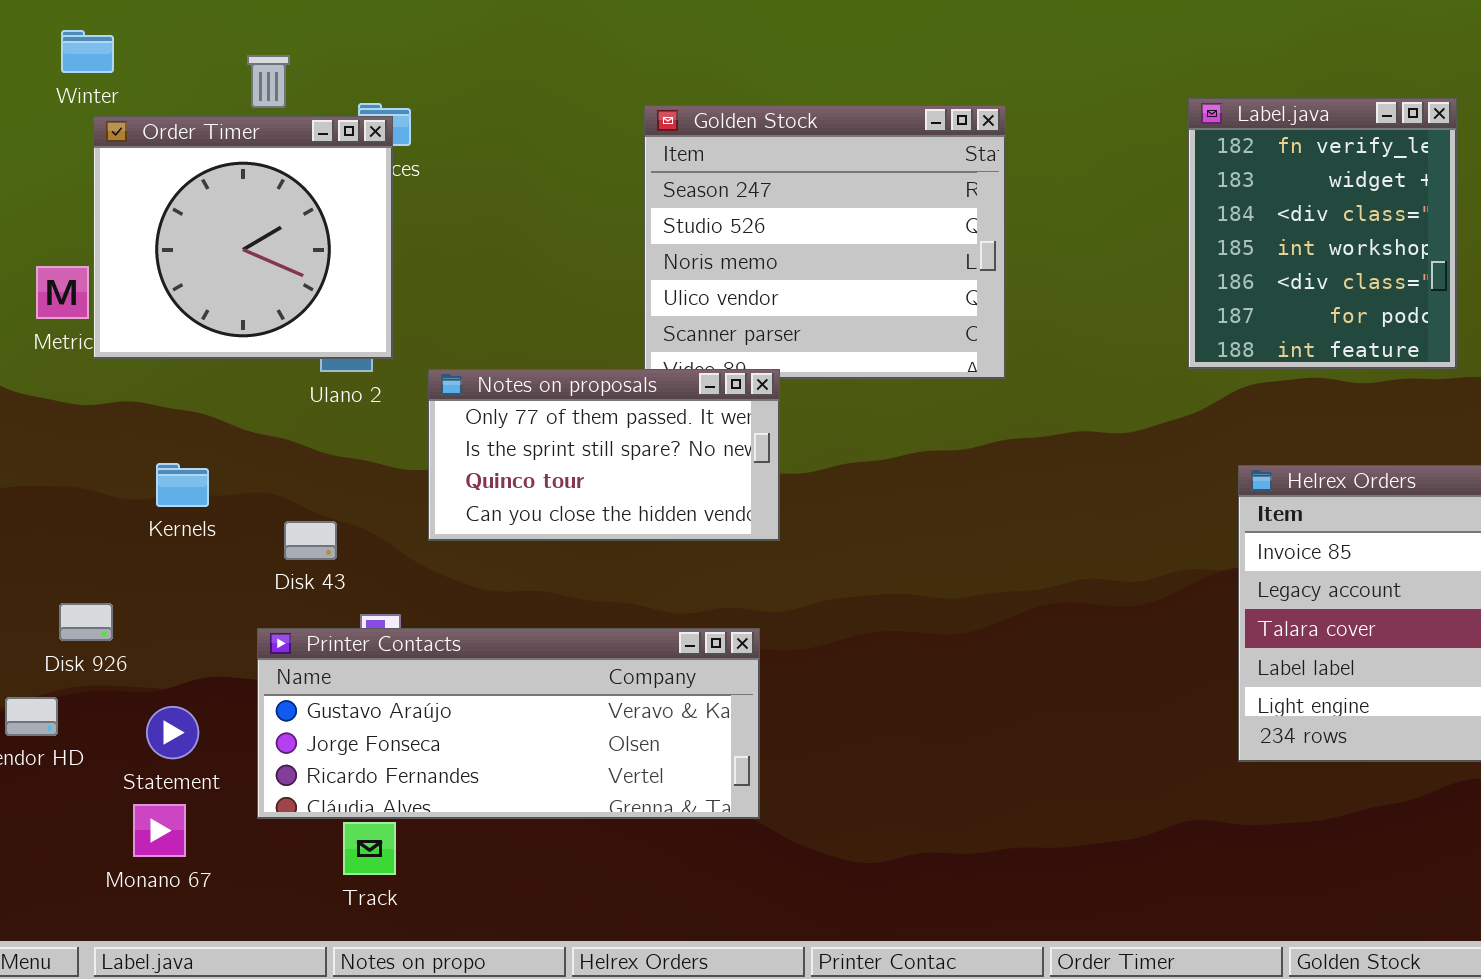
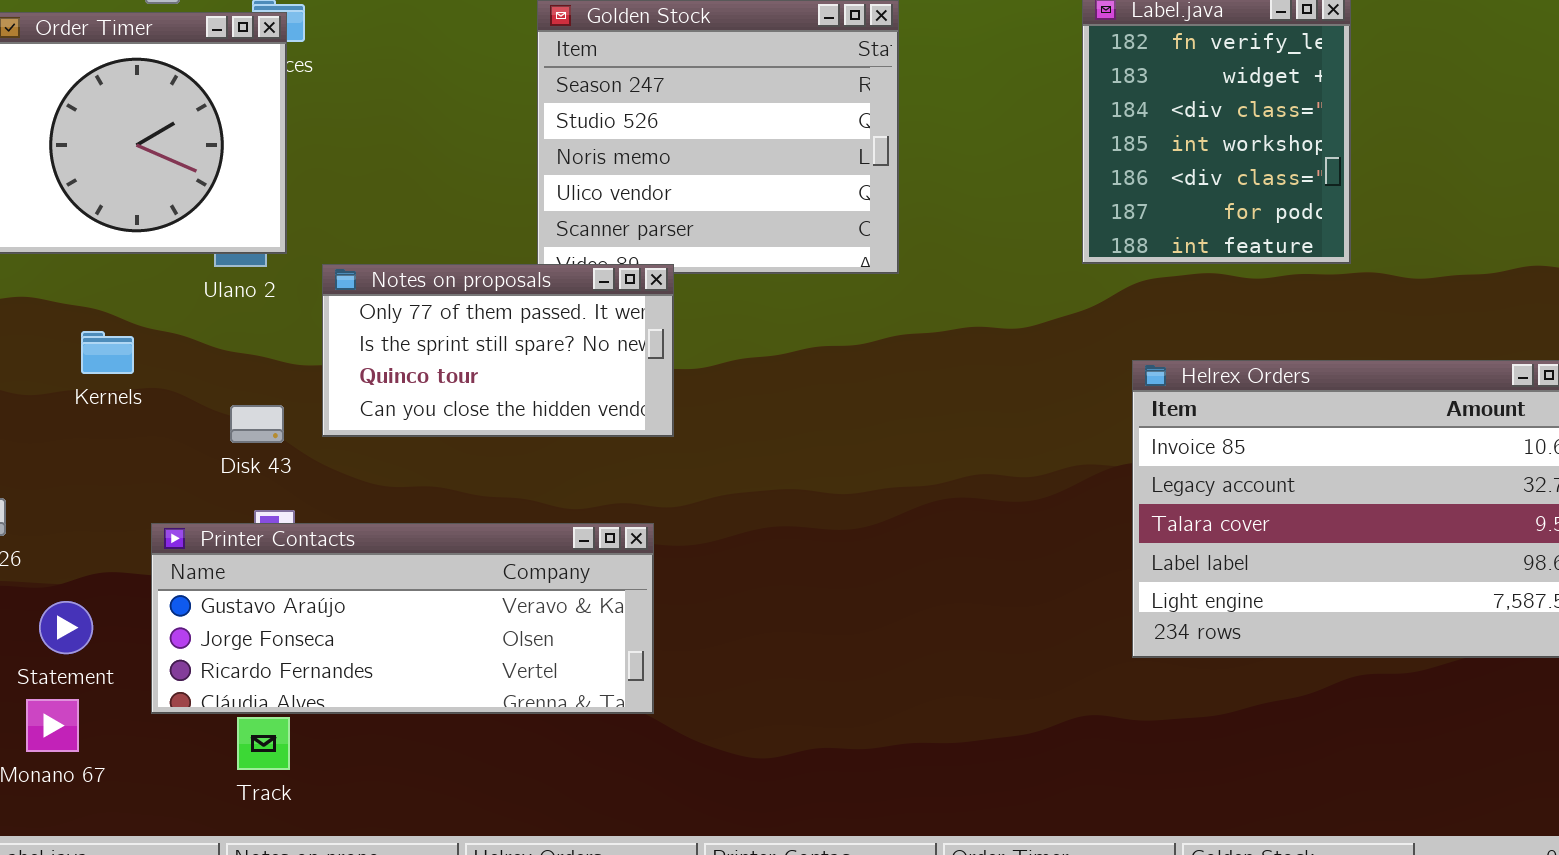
Kernels: [156,463,209,507] -> [81,331,134,374], moved
Disk 43: [284,521,337,560] -> [230,405,284,443], moved

